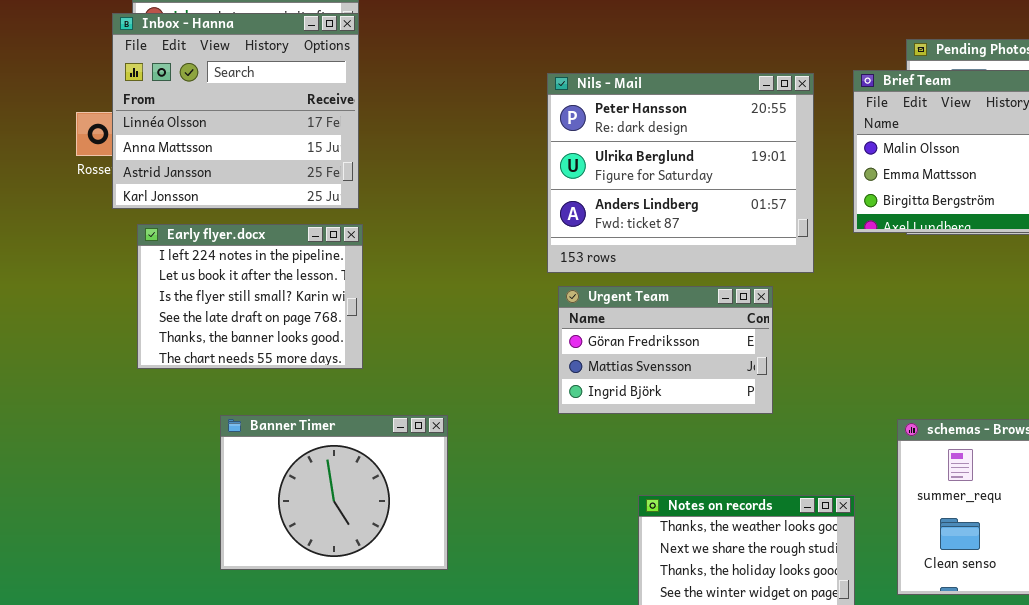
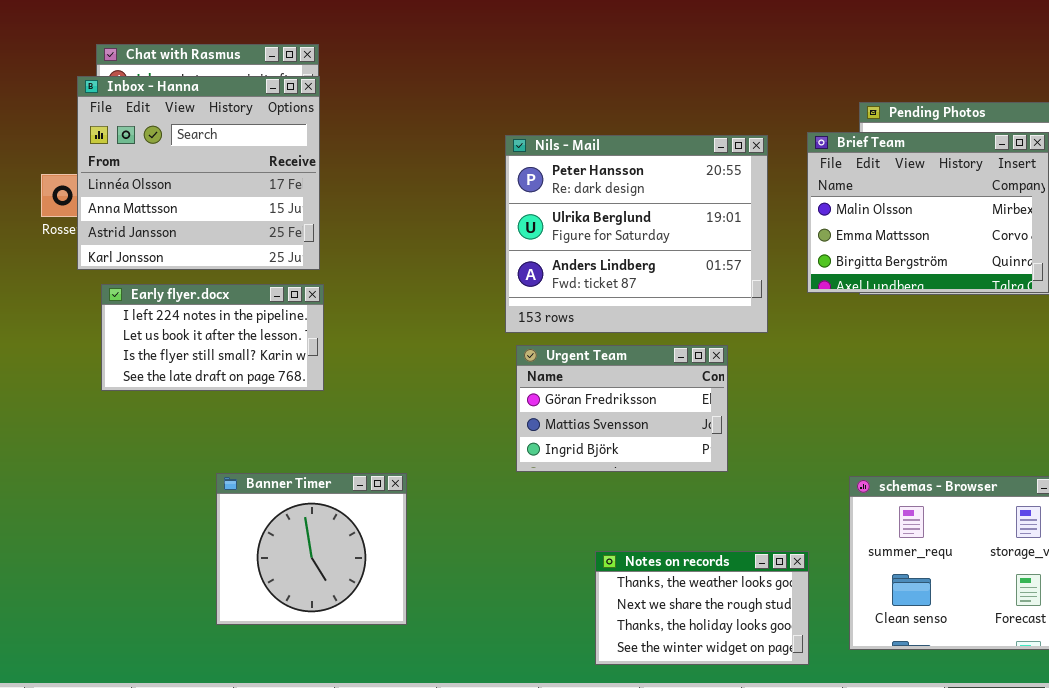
Early flyer.docx: [137,224,363,369] -> [101,284,324,391], resized
Banner Timer: [220,415,448,570] -> [216,473,407,625], resized

